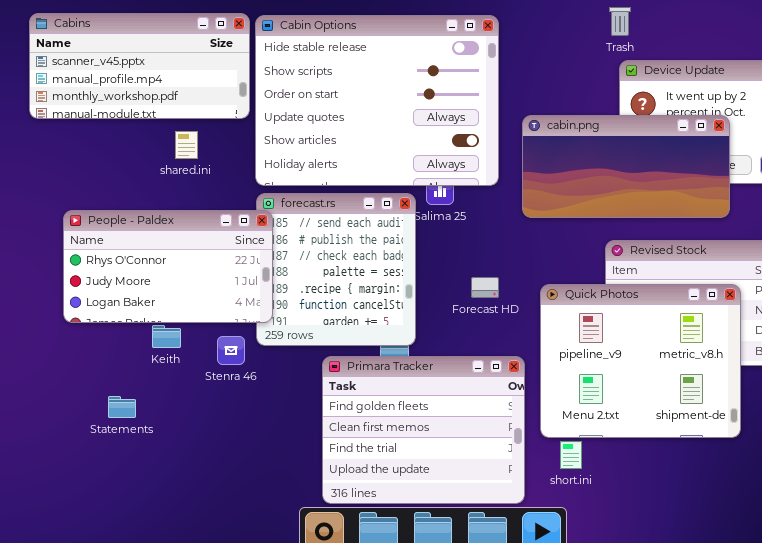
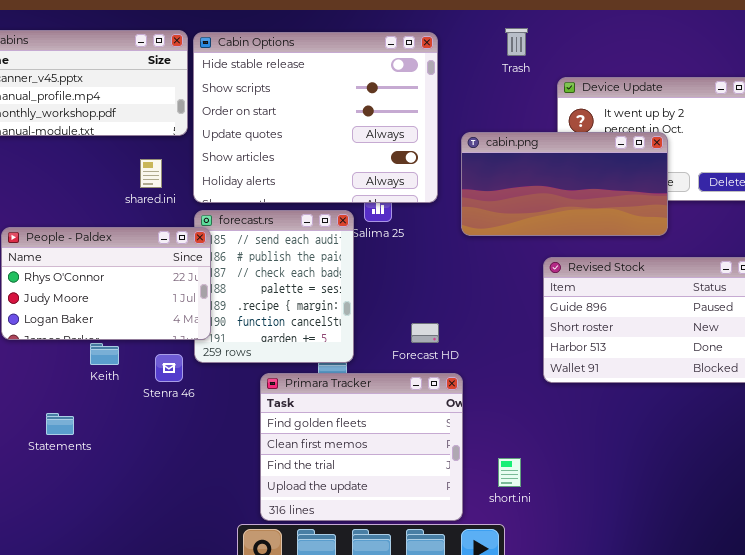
Trash: [609,7,631,36] -> [505,28,528,56], moved
shared.ini: [175,131,198,159] -> [140,159,162,188], moved
Forecast HD: [471,277,499,298] -> [411,323,439,343], moved
Quick Photos: [540,284,741,438] -> none, closed

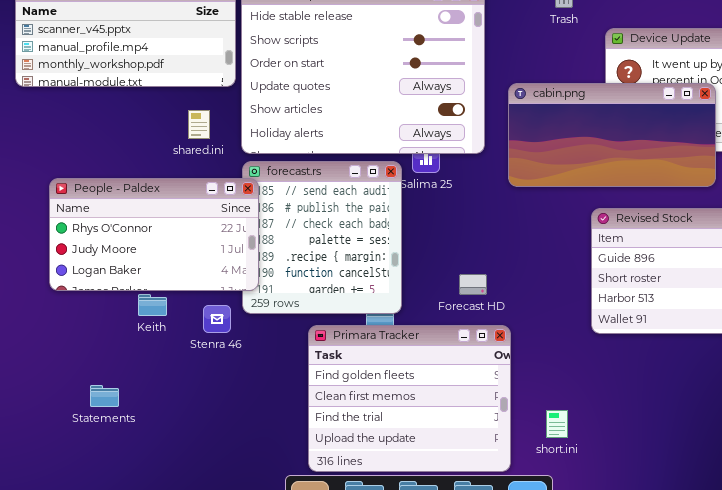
Statements: [46,413,74,435] -> [90,385,119,407], moved

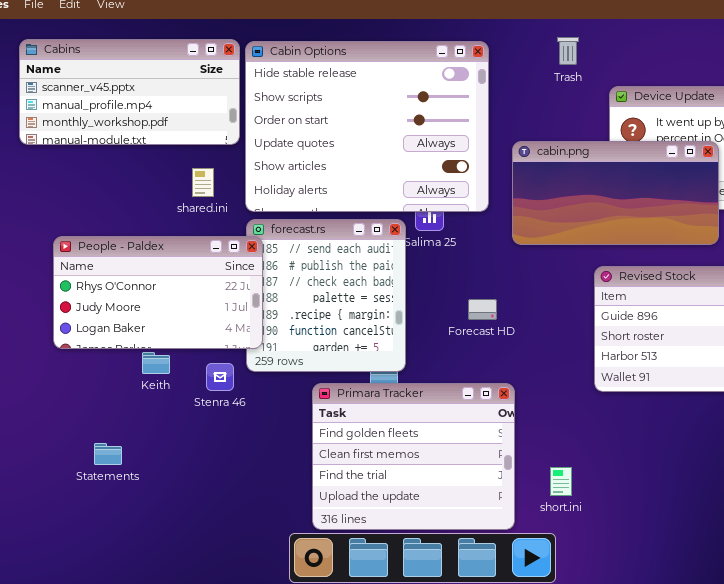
Forecast HD: [459,274,487,295] -> [468,299,497,320], moved

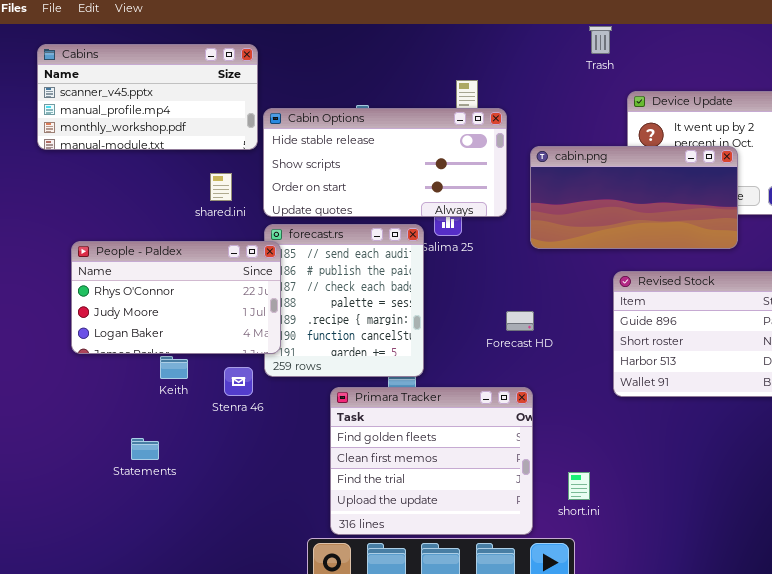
Trash: [557,37,579,65] -> [589,26,612,54], moved
Cabin Options: [245,41,489,212] -> [263,108,507,217], resized
Forecast HD: [468,299,497,320] -> [506,311,534,331], moved
Statements: [94,443,122,465] -> [131,438,159,460], moved

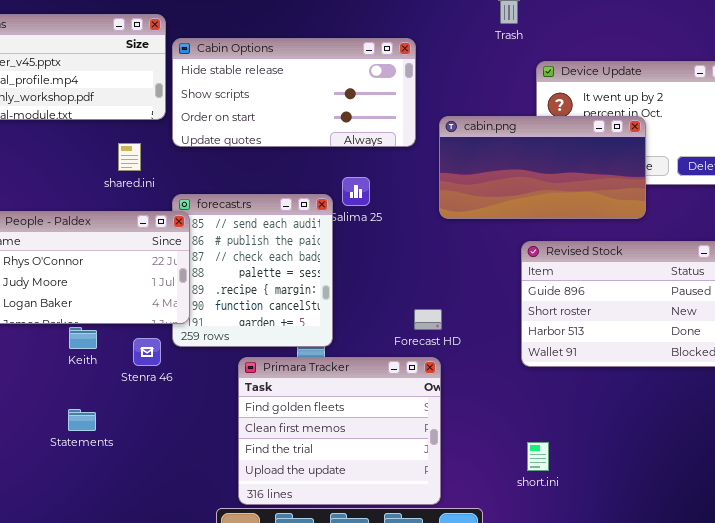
Cabin Options: [263,108,507,217] -> [172,38,416,147], moved
Forecast HD: [506,311,534,331] -> [414,309,442,330], moved
Statements: [131,438,159,460] -> [68,409,96,431], moved
short.ini: [568,472,590,500] -> [527,442,549,471], moved

